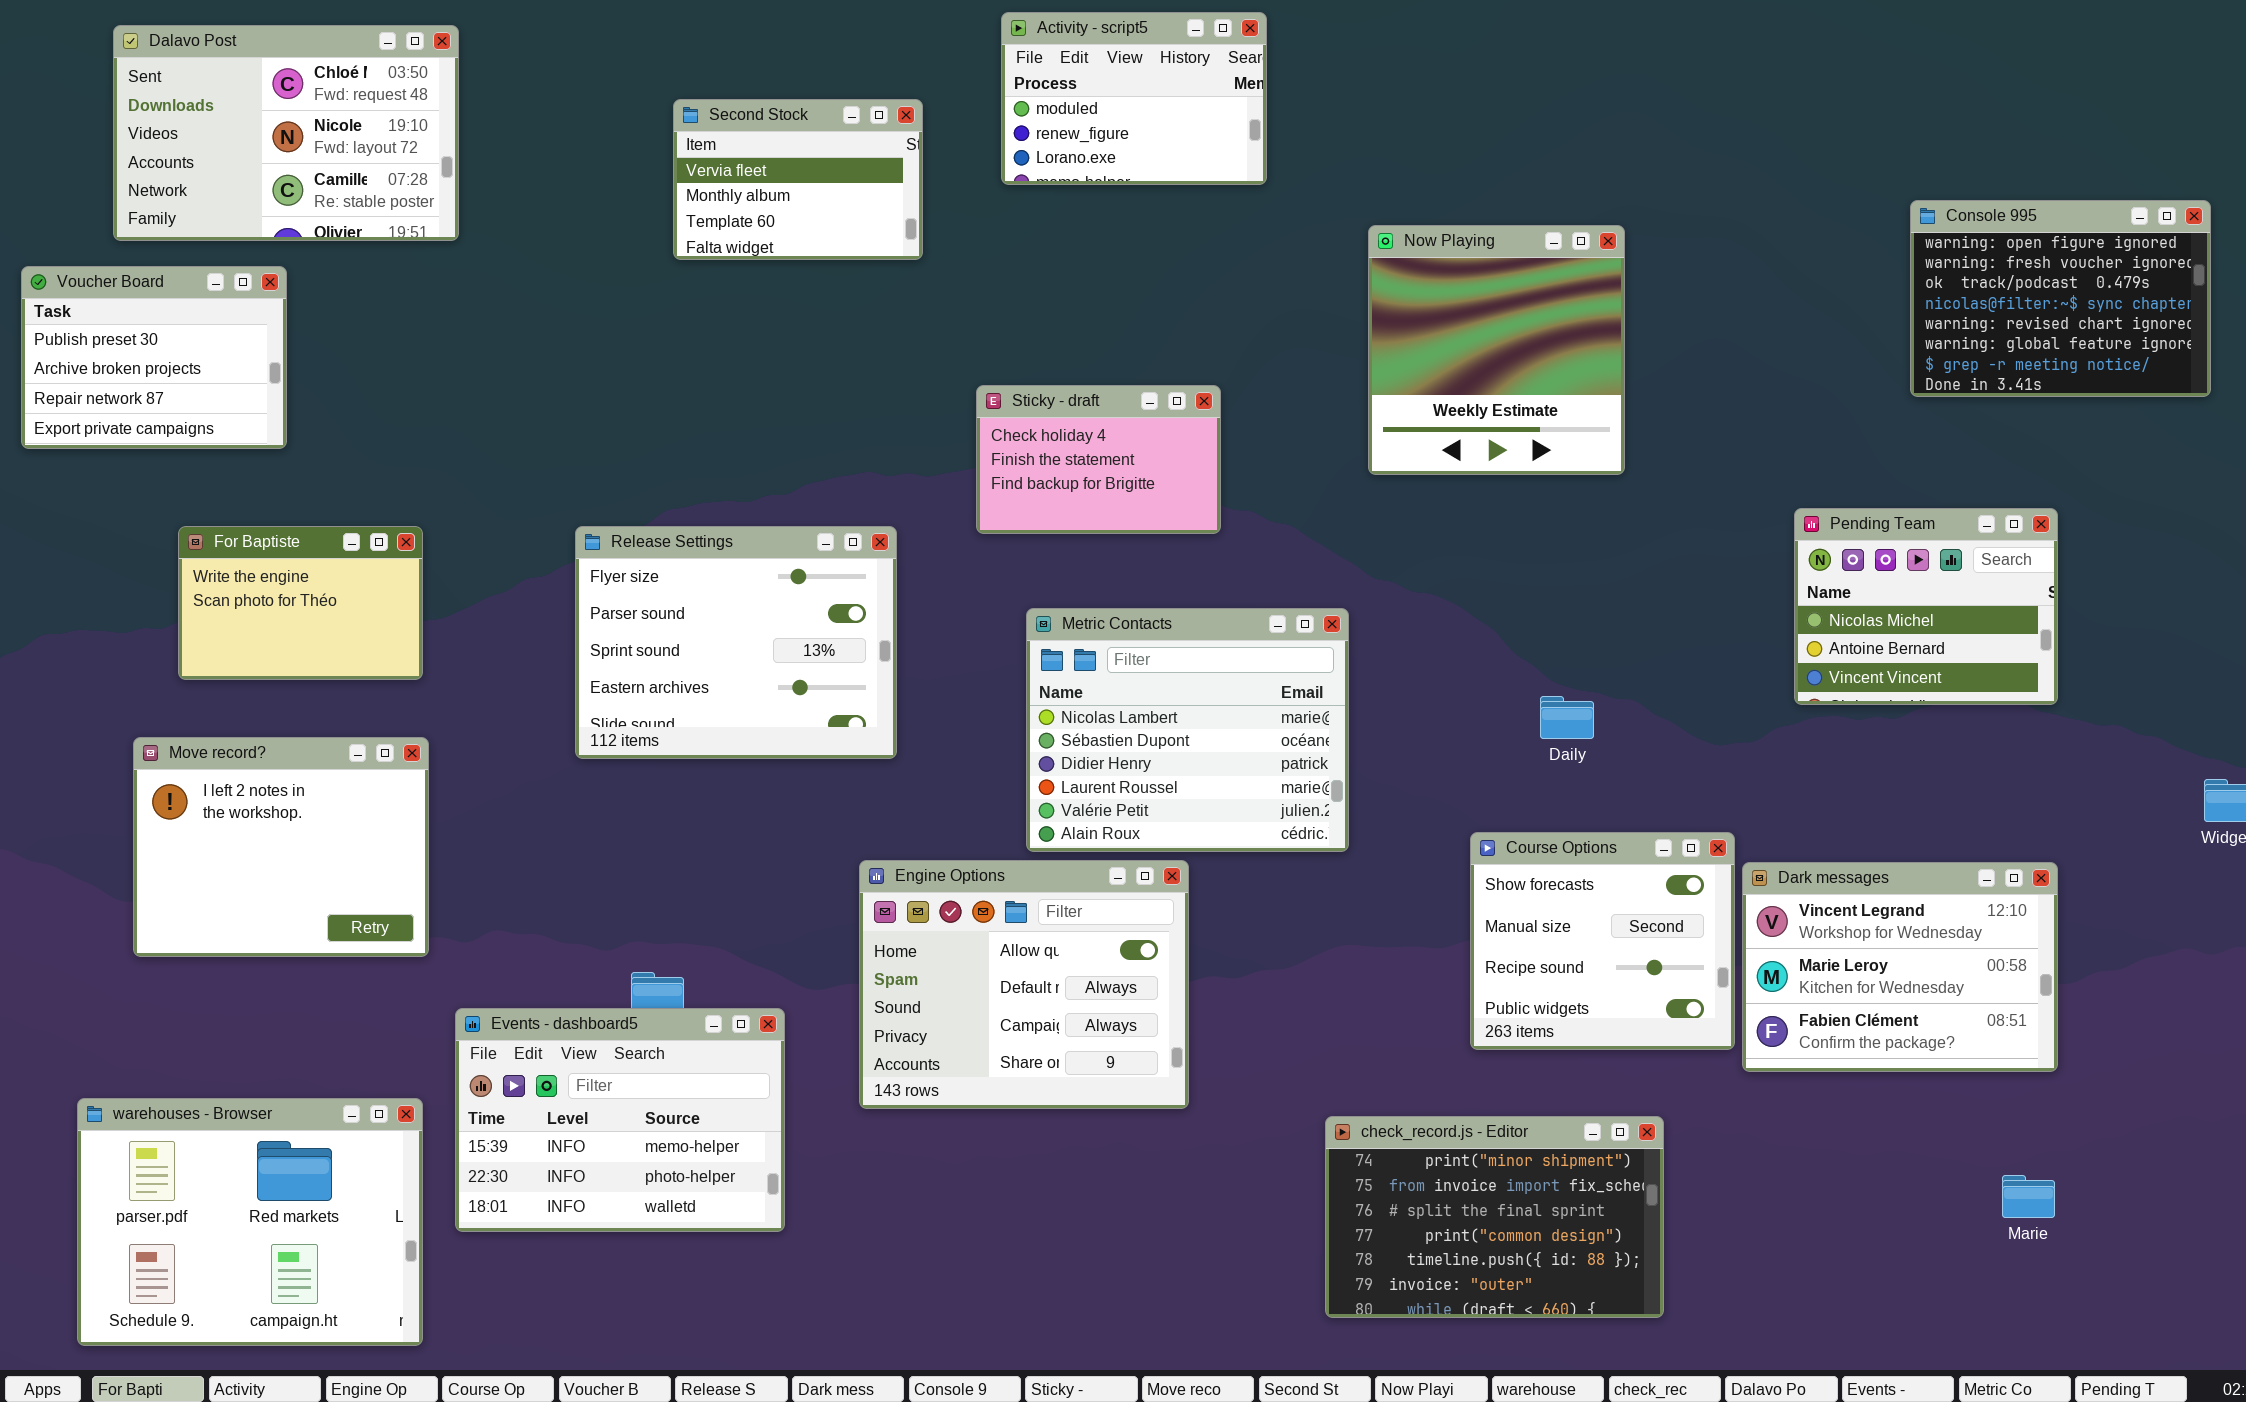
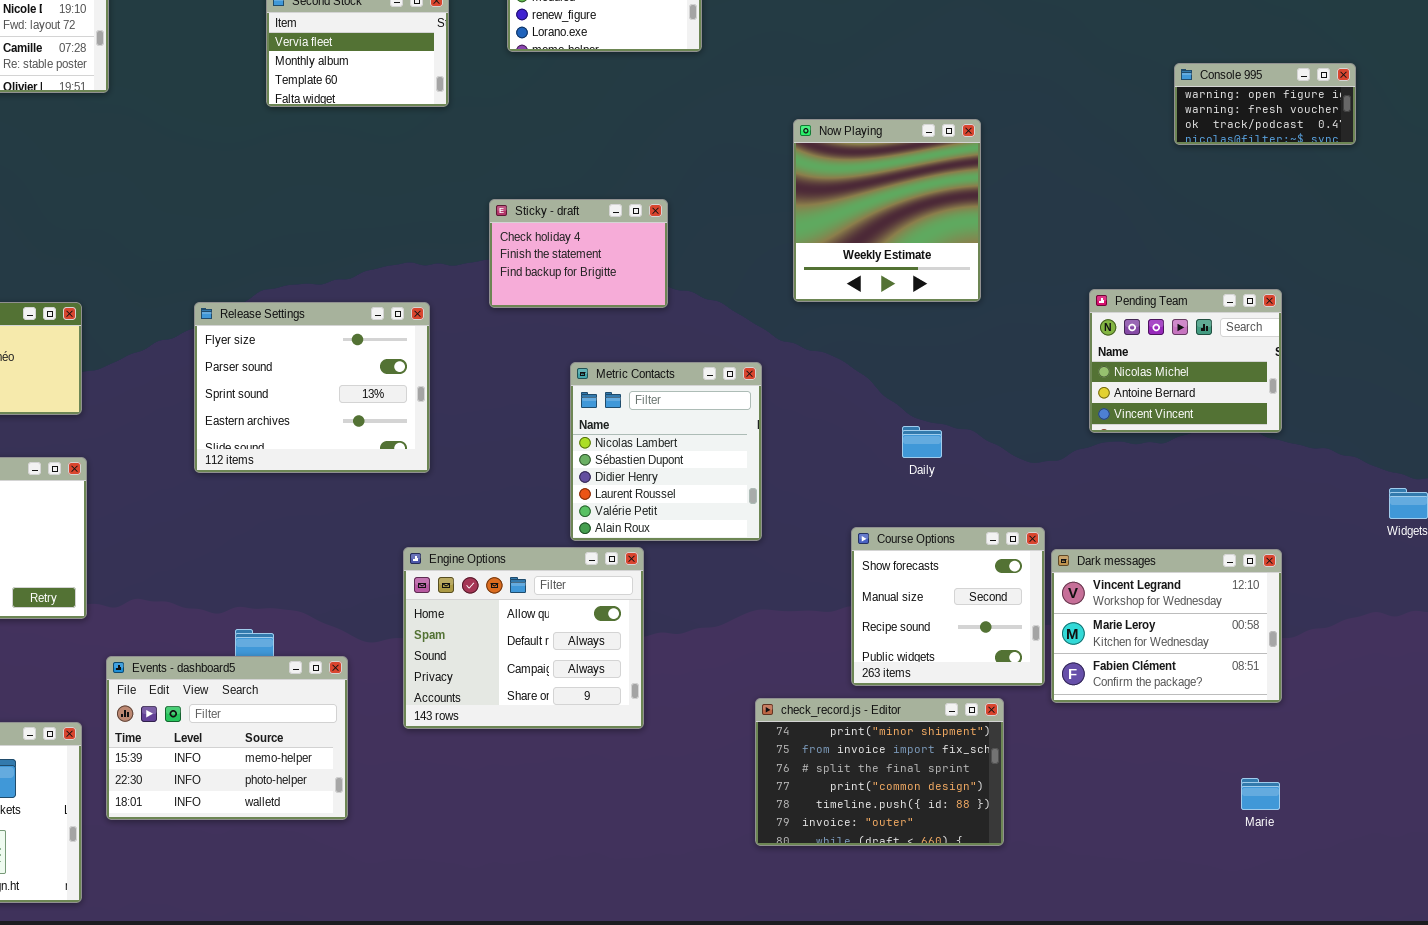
Console 995: [1910,200,2211,397] -> [1174,63,1356,145], resized
Now Playing: [1368,225,1625,475] -> [793,119,981,302], moved
Metric Contacts: [1026,608,1349,852] -> [570,362,762,541], resized
check_record.js - Editor: [1325,1116,1664,1318] -> [755,698,1004,846], moved

